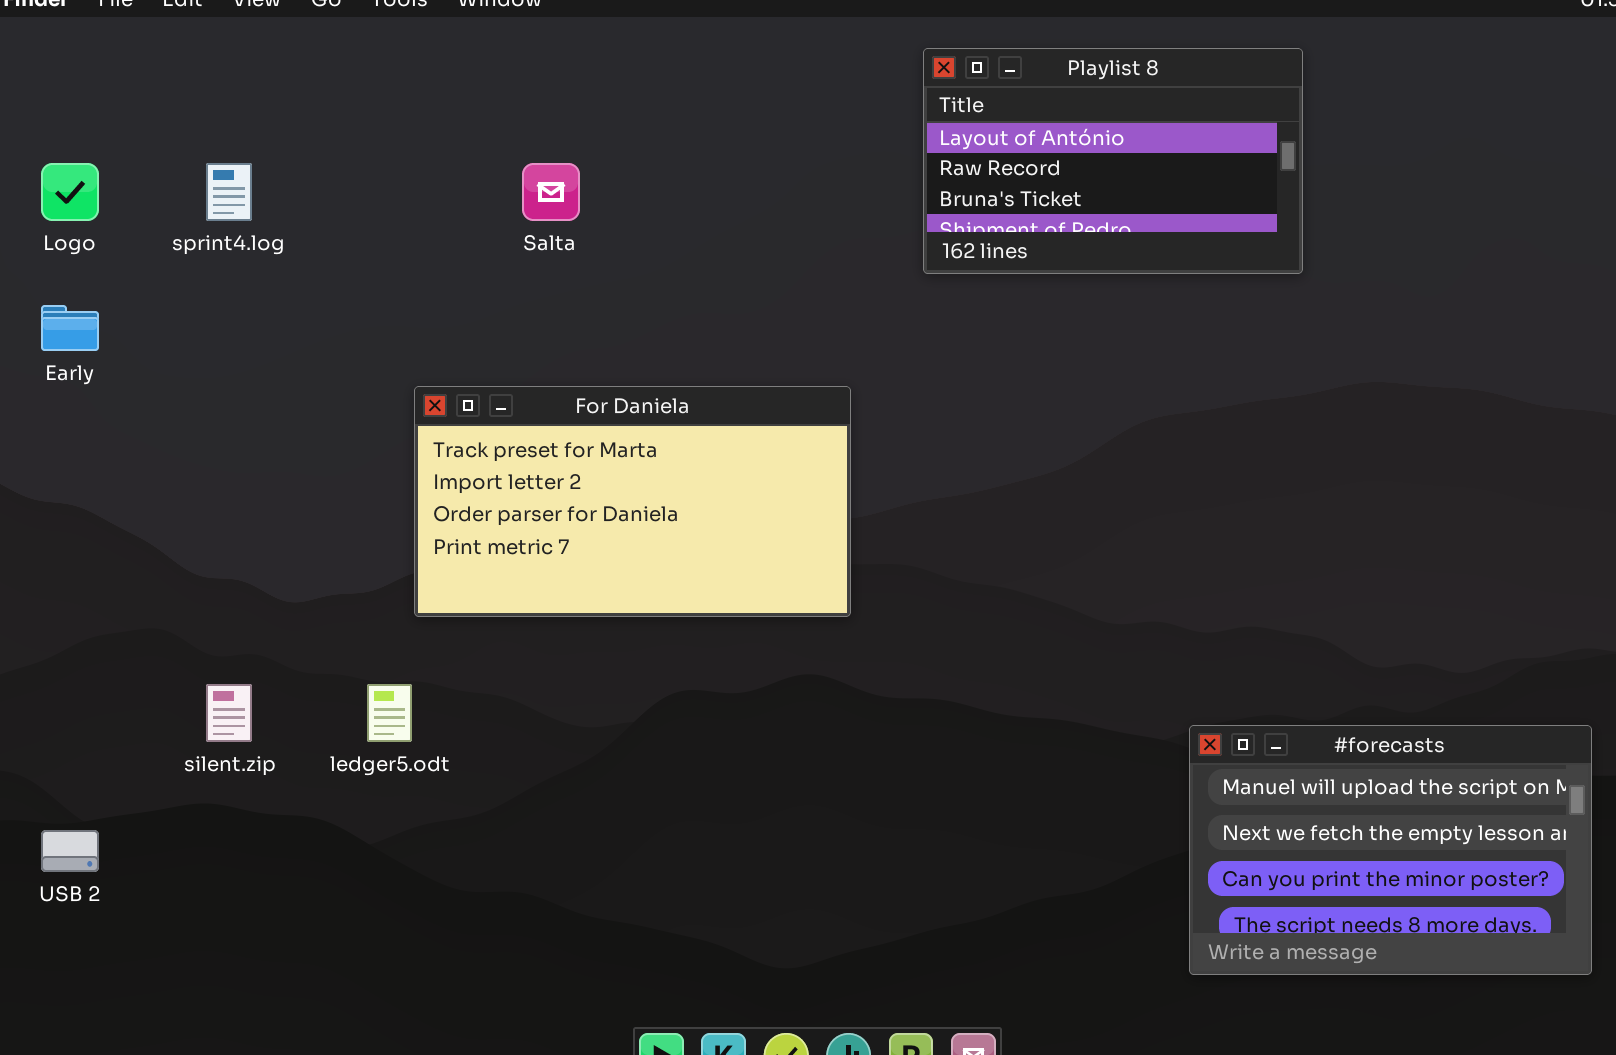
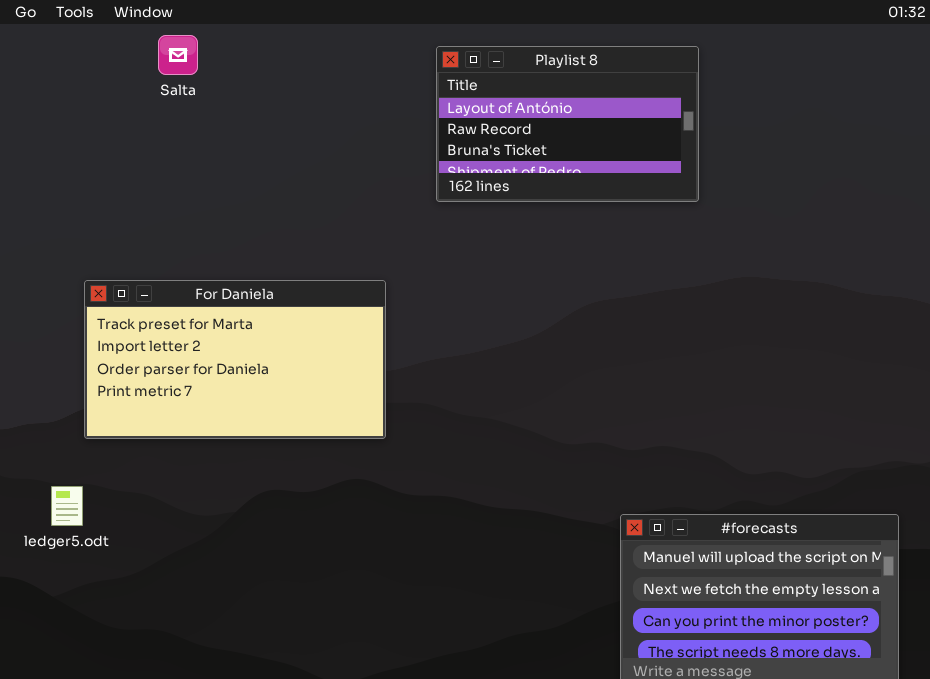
Salta: [522,163,580,221] -> [158,35,198,75], moved

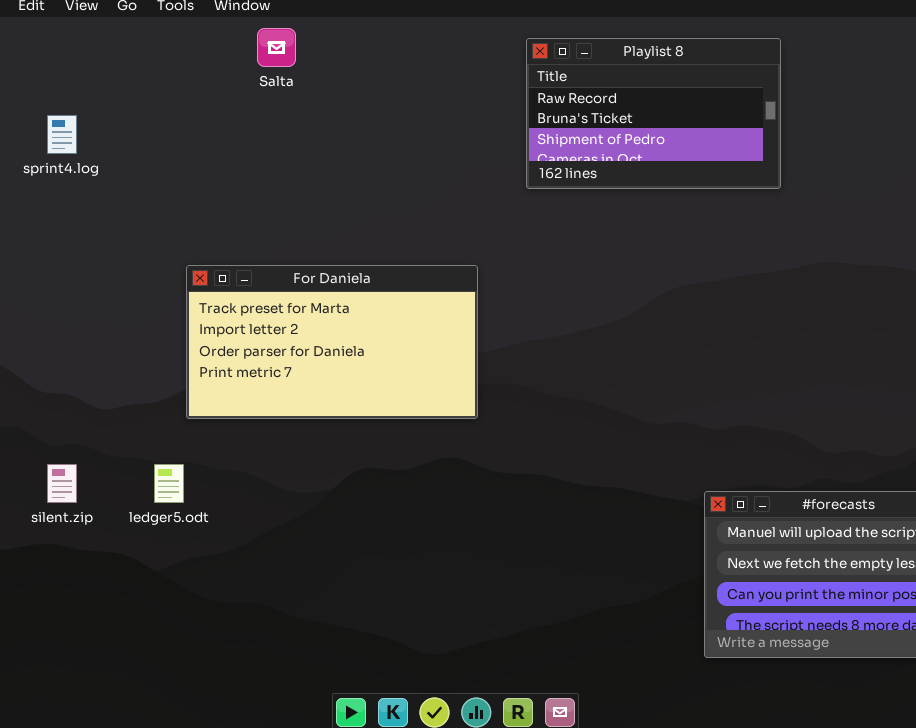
Playlist 8: [436,46,699,202] -> [526,38,781,189], scrolled down 1 row

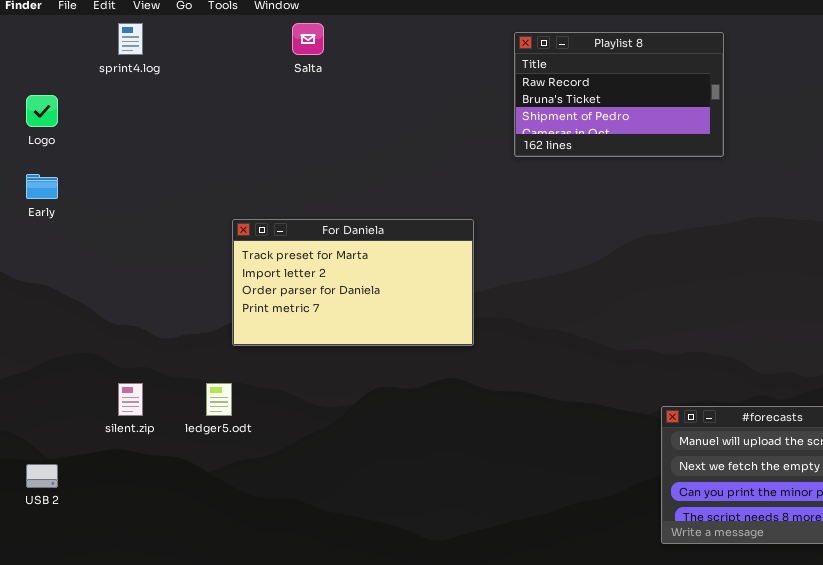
sprint4.log: [47,115,77,154] -> [118,23,143,55], moved

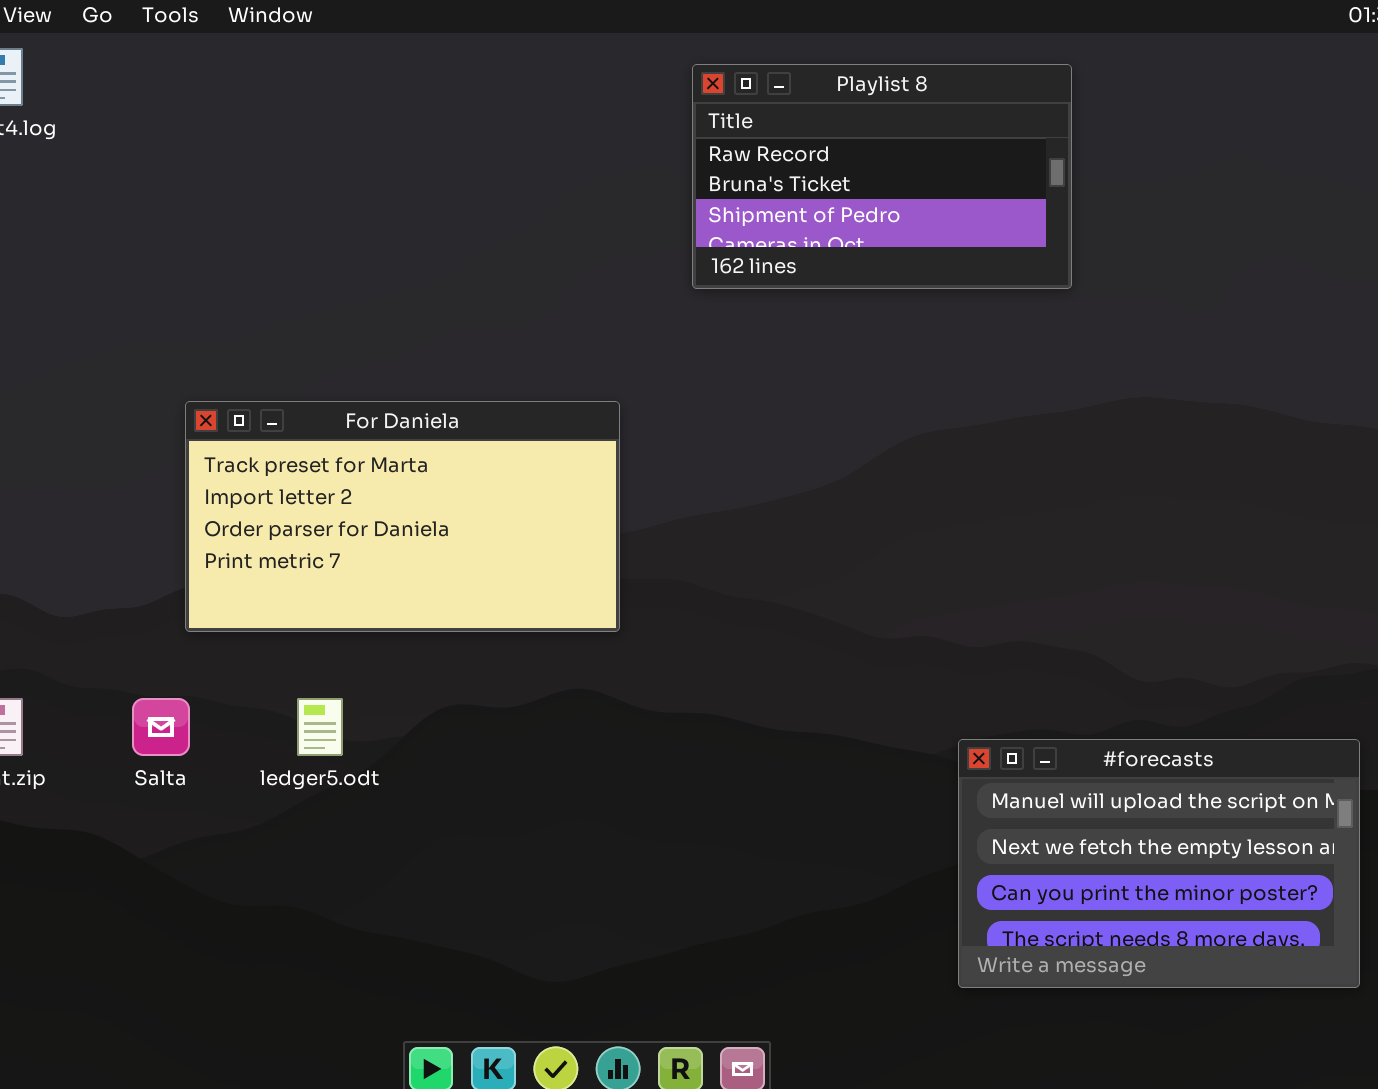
Salta: [292,23,324,55] -> [132,698,190,756], moved
ledger5.odt: [206,383,232,416] -> [297,698,343,756], moved

